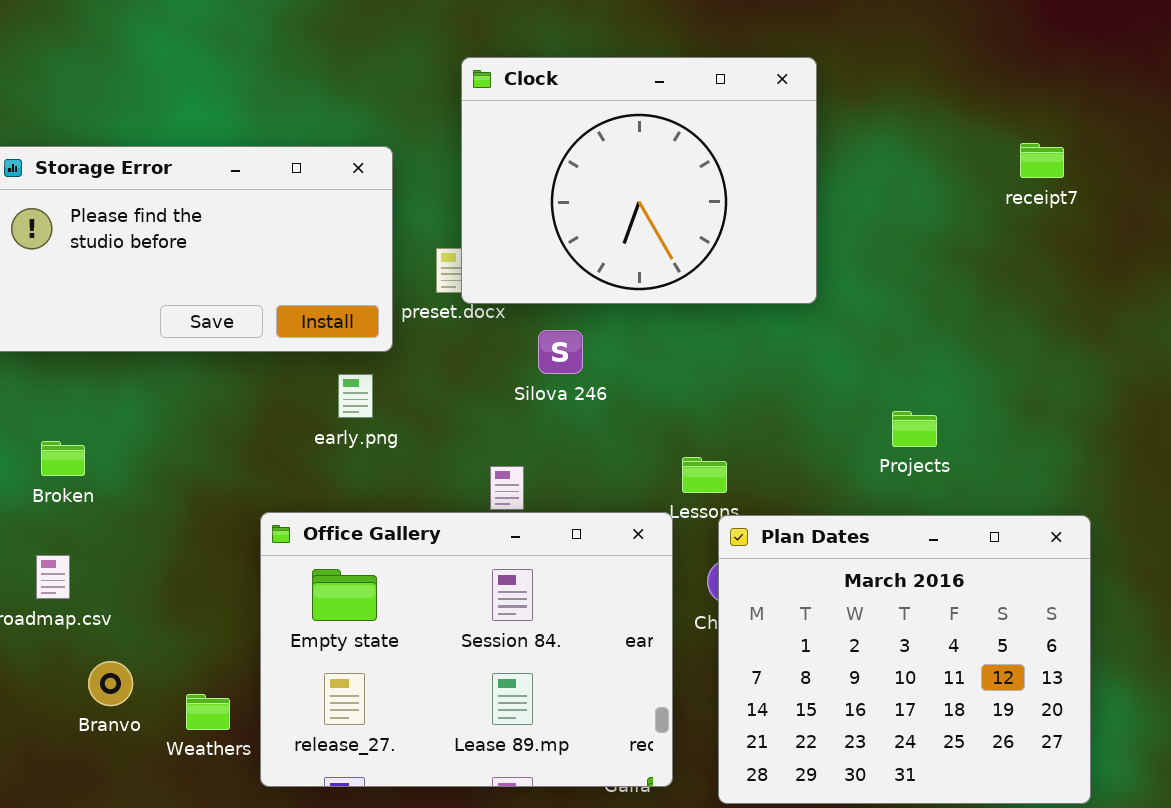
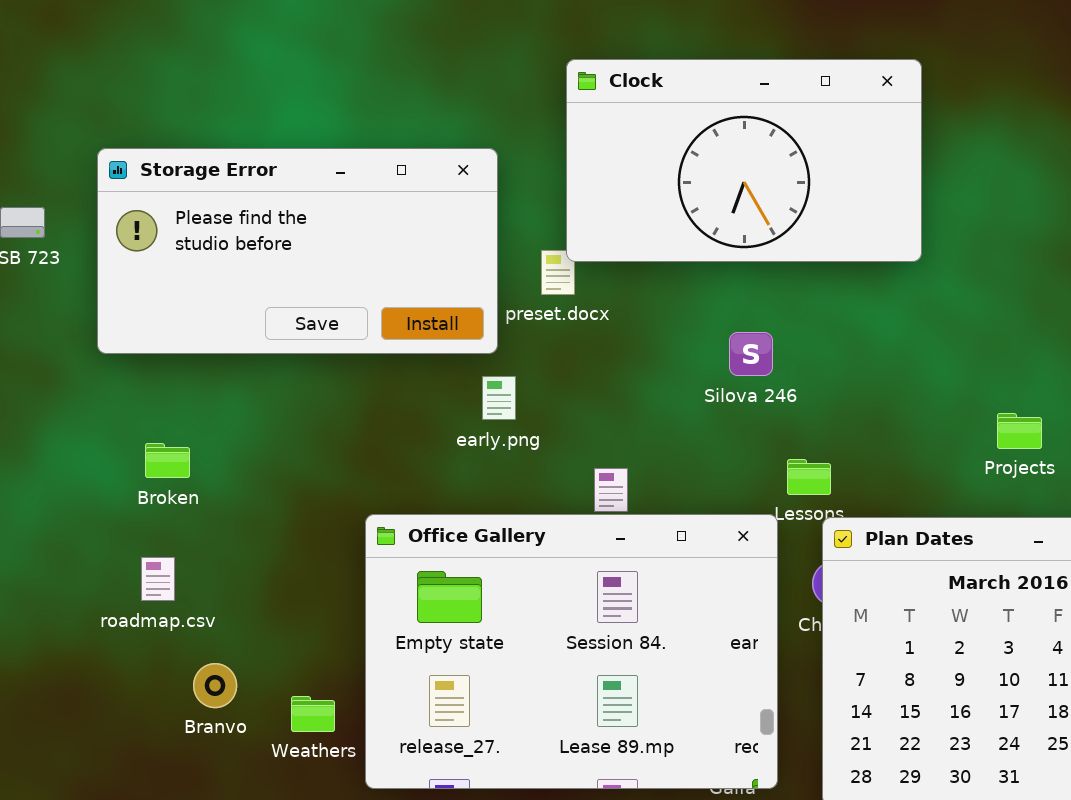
Clock: [461,57,817,304] -> [566,59,922,262], resized
Silova 246: [538,330,583,374] -> [729,332,773,376], moved
early.png: [338,374,373,418] -> [482,376,516,420], moved

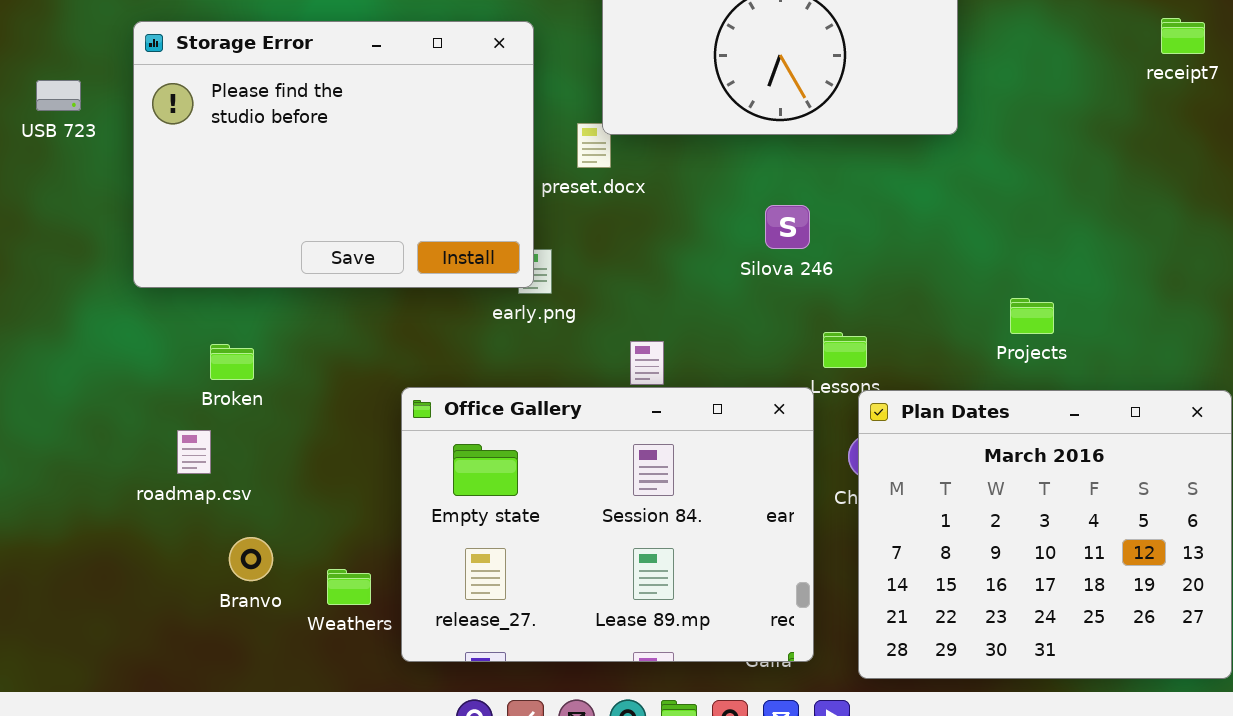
Storage Error: [97,148,498,354] -> [133,21,534,288], resized
Projects: [997,413,1042,449] -> [1010,298,1054,334], moved
Broken: [145,443,190,478] -> [210,344,254,380], moved

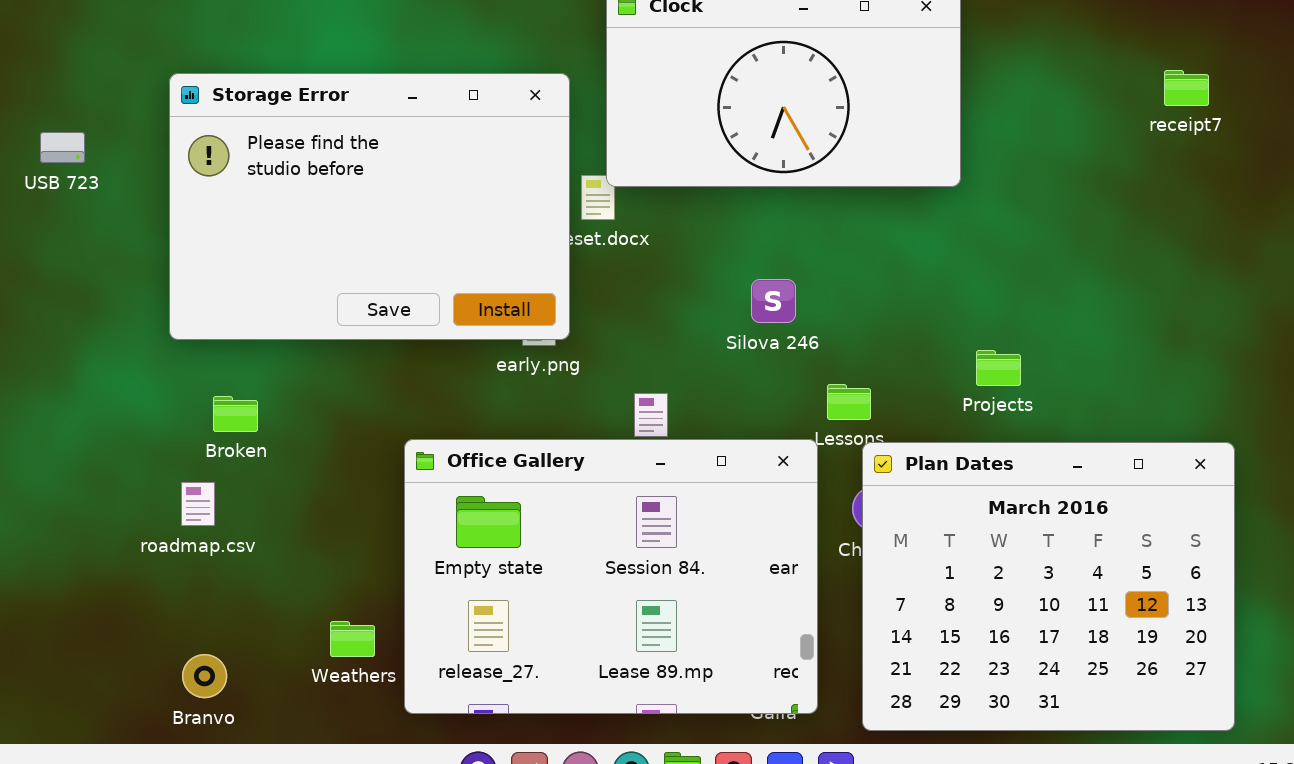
Storage Error: [133,21,534,288] -> [169,73,570,340], moved
Silova 246: [765,205,810,249] -> [751,279,796,323], moved
Projects: [1010,298,1054,334] -> [976,350,1021,386], moved
Branvo: [229,537,273,581] -> [182,654,227,698], moved

